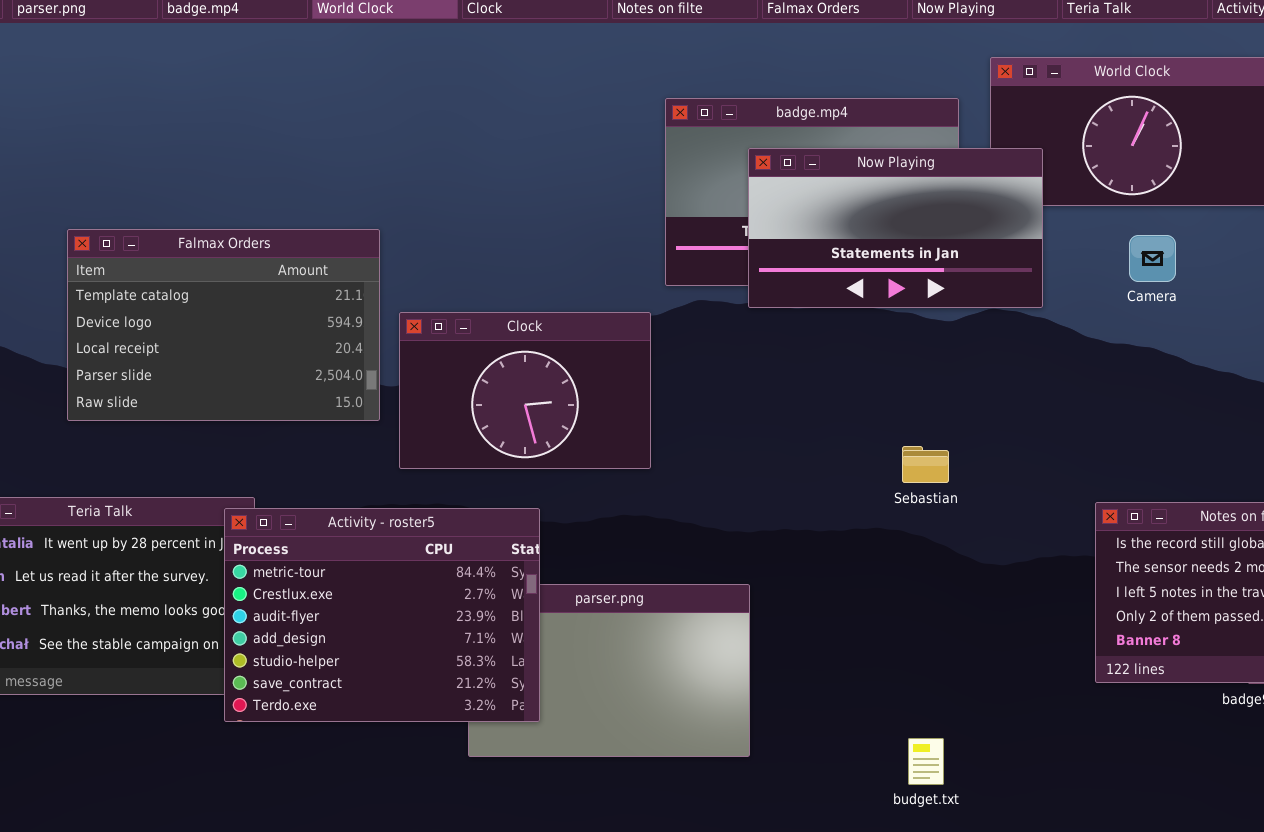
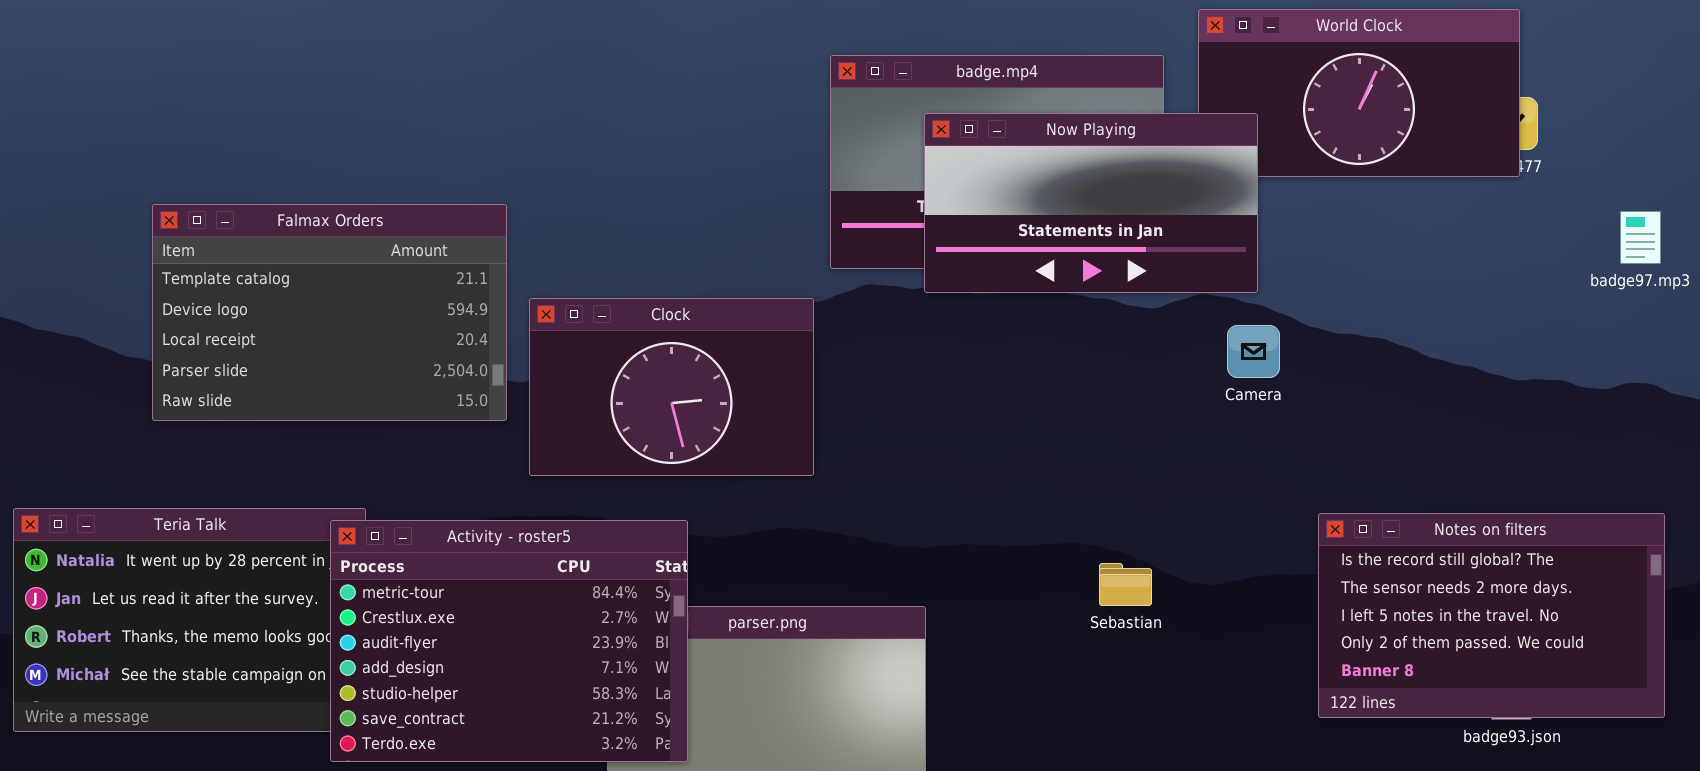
Camera: [1129,235,1176,282] -> [1227,325,1280,378], moved
Sebastian: [902,446,949,483] -> [1099,563,1152,606], moved

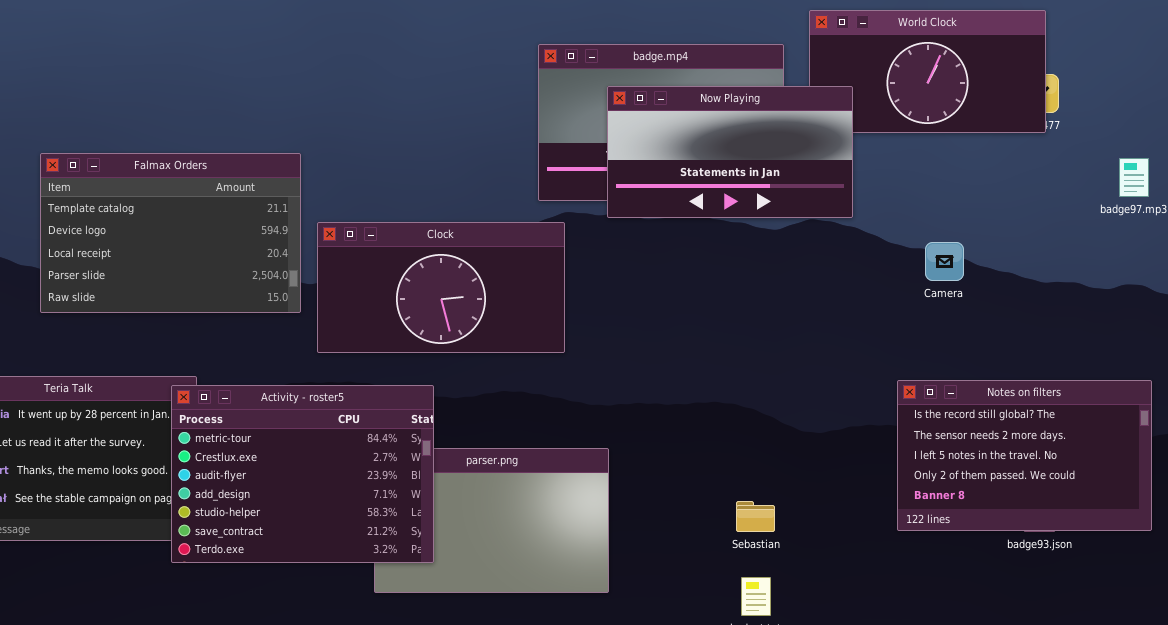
Clock: [529,298,814,476] -> [317,222,565,353], resized
Camera: [1227,325,1280,378] -> [925,242,964,281], moved
Sebastian: [1099,563,1152,606] -> [736,501,775,532], moved

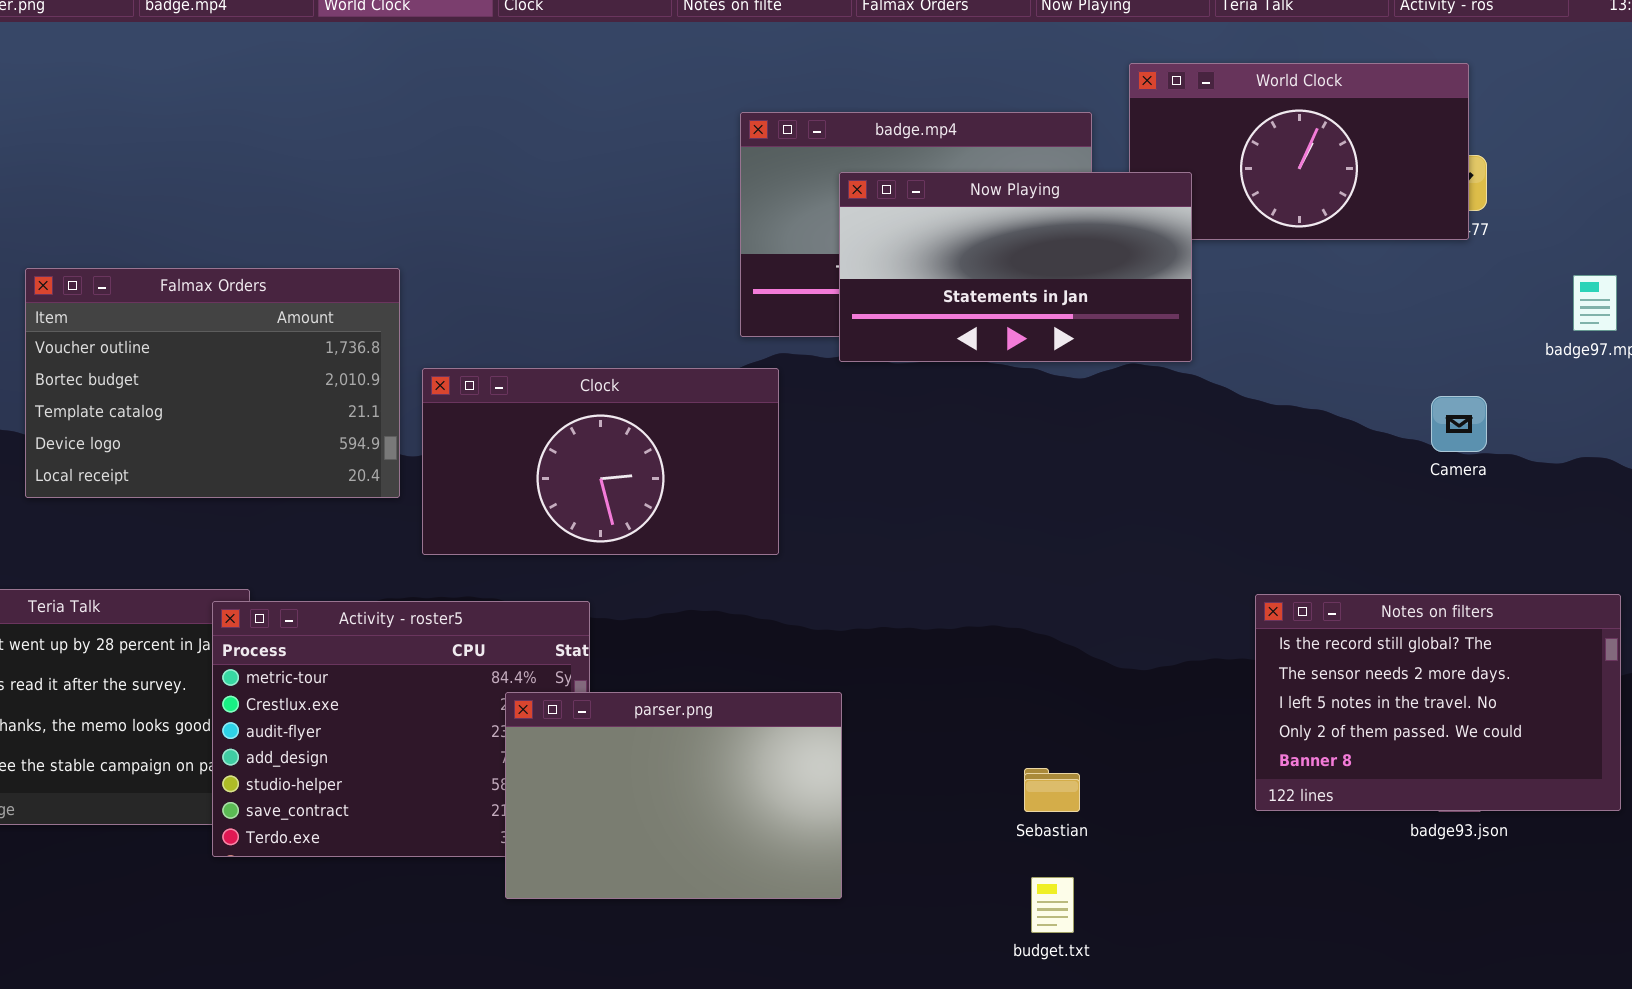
Falmax Orders: [40,153,301,313] -> [25,268,400,498], scrolled up 2 rows
Camera: [925,242,964,281] -> [1431,396,1487,452], moved
parser.png: [374,448,609,593] -> [505,692,842,899], raised

